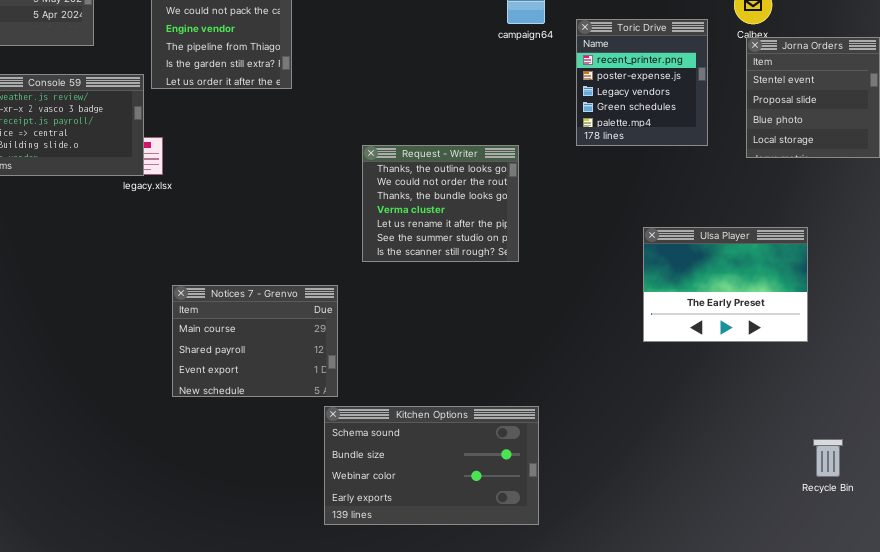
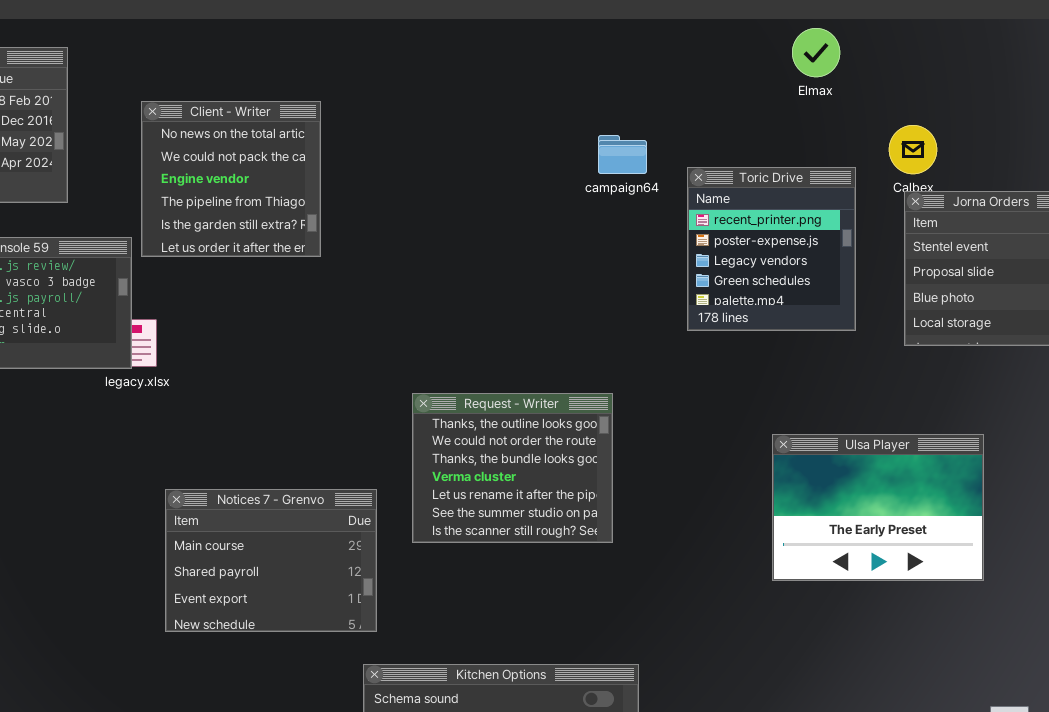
Request - Writer: [362,145,519,262] -> [412,393,613,543], moved
Notices 7 - Grenvo: [172,285,338,397] -> [165,489,377,632], moved

